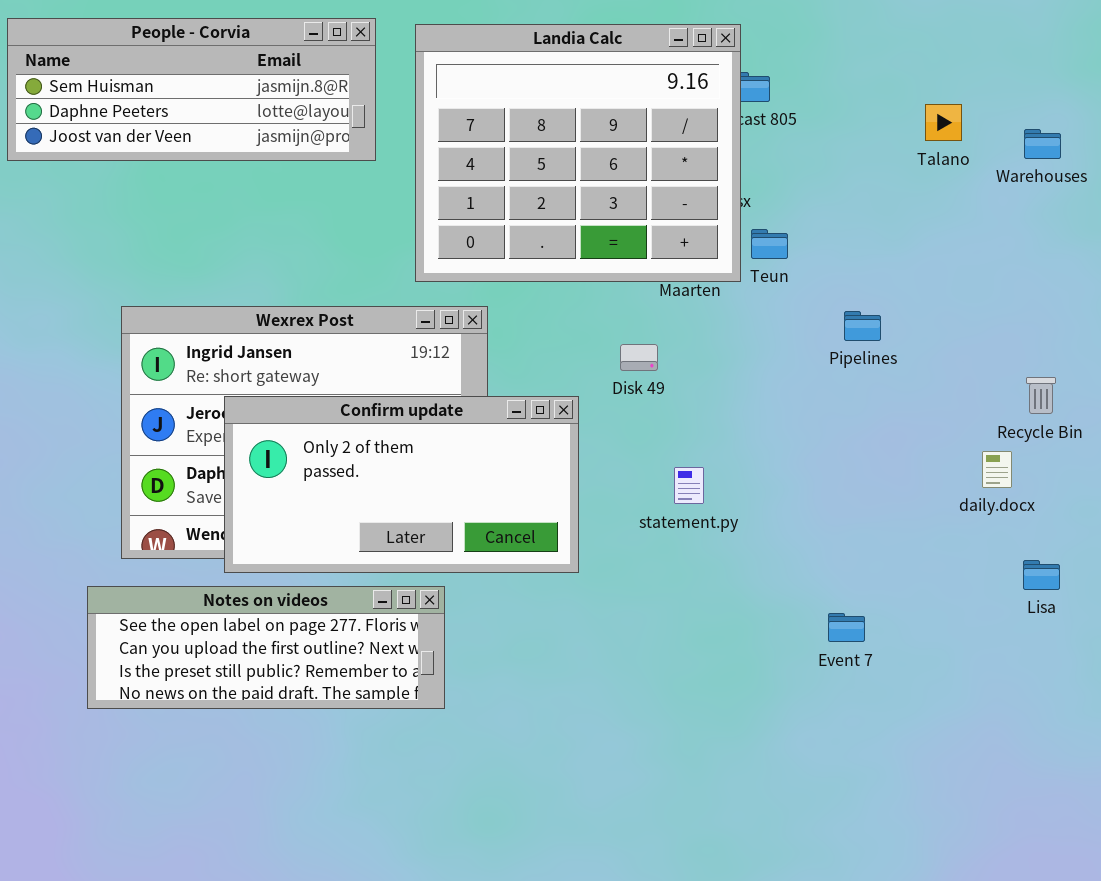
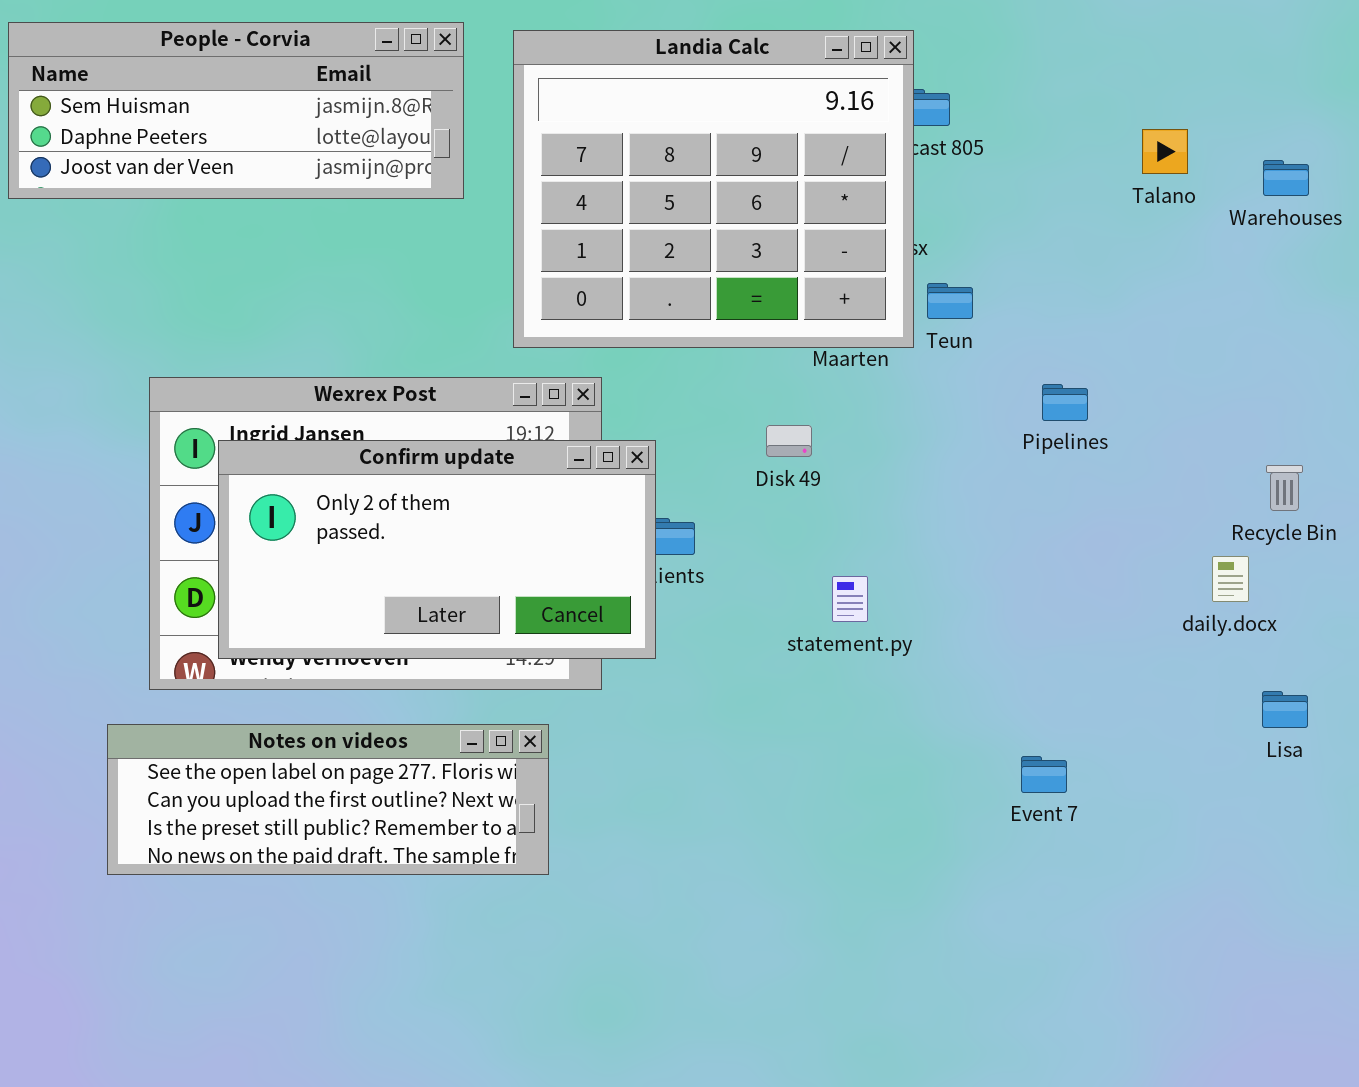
Confirm update: [224,396,579,573] -> [218,440,656,659], moved

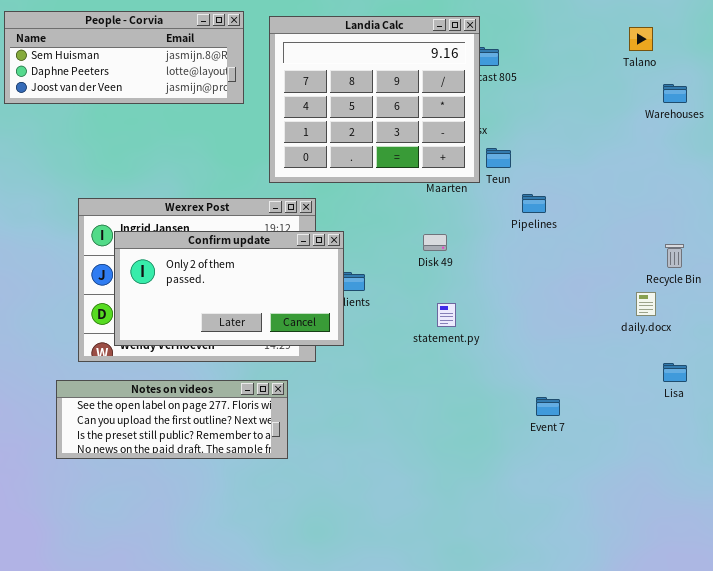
Talano: [1142,129,1188,174] -> [629,27,653,51], moved
Pipelines: [1042,384,1088,421] -> [522,194,546,213], moved
Disk 49: [766,425,812,457] -> [423,234,447,251], moved

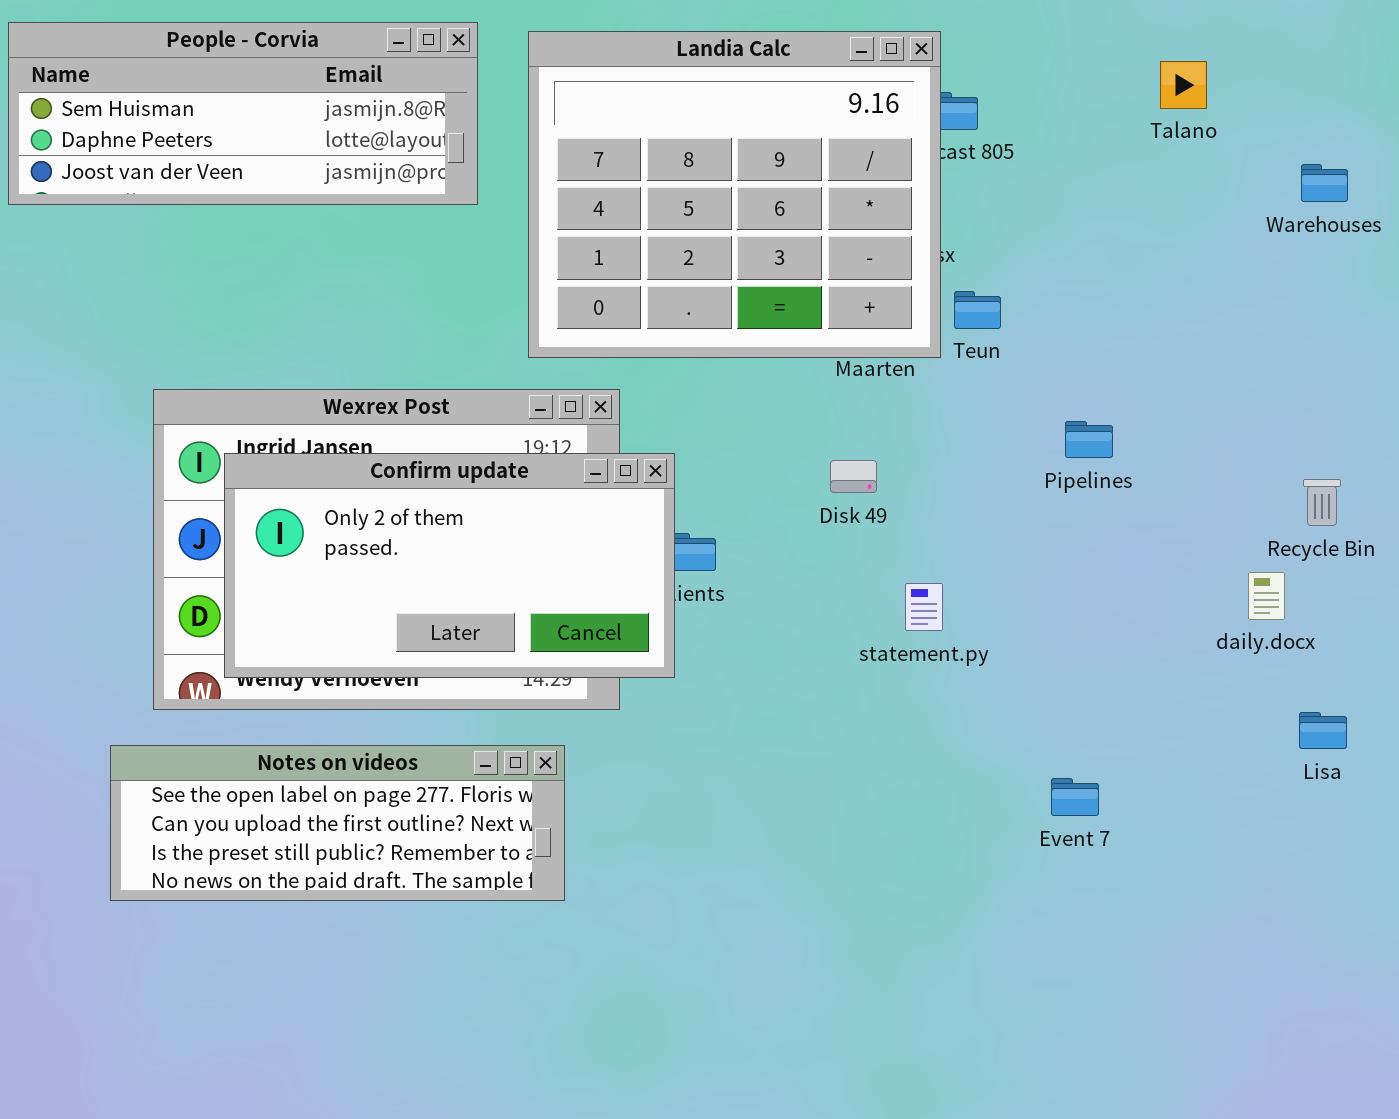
Talano: [629,27,653,51] -> [1160,61,1207,109], moved
Pipelines: [522,194,546,213] -> [1065,421,1113,458], moved
statement.py: [437,303,456,327] -> [905,583,943,631], moved

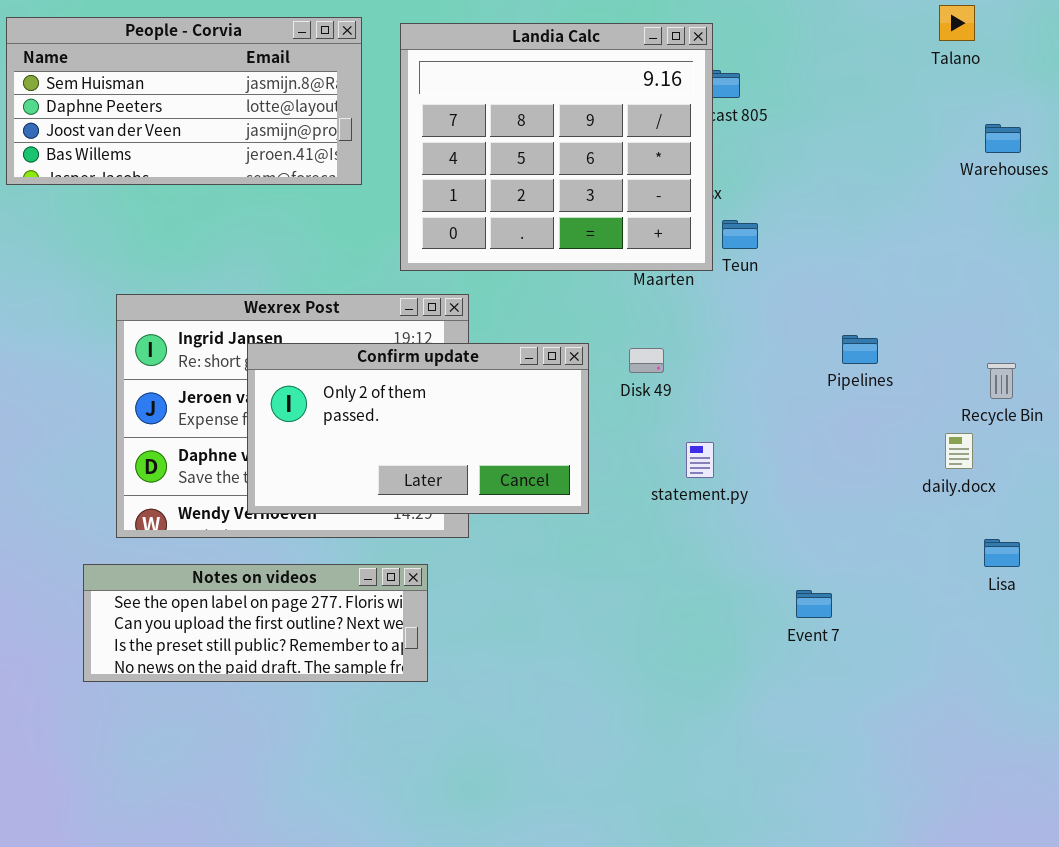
People - Corvia: [8,22,478,205] -> [6,17,362,185], resized
Talano: [1160,61,1207,109] -> [939,5,975,41], moved
Pipelines: [1065,421,1113,458] -> [842,335,878,364], moved
Confirm update: [224,453,675,678] -> [247,343,589,514], moved

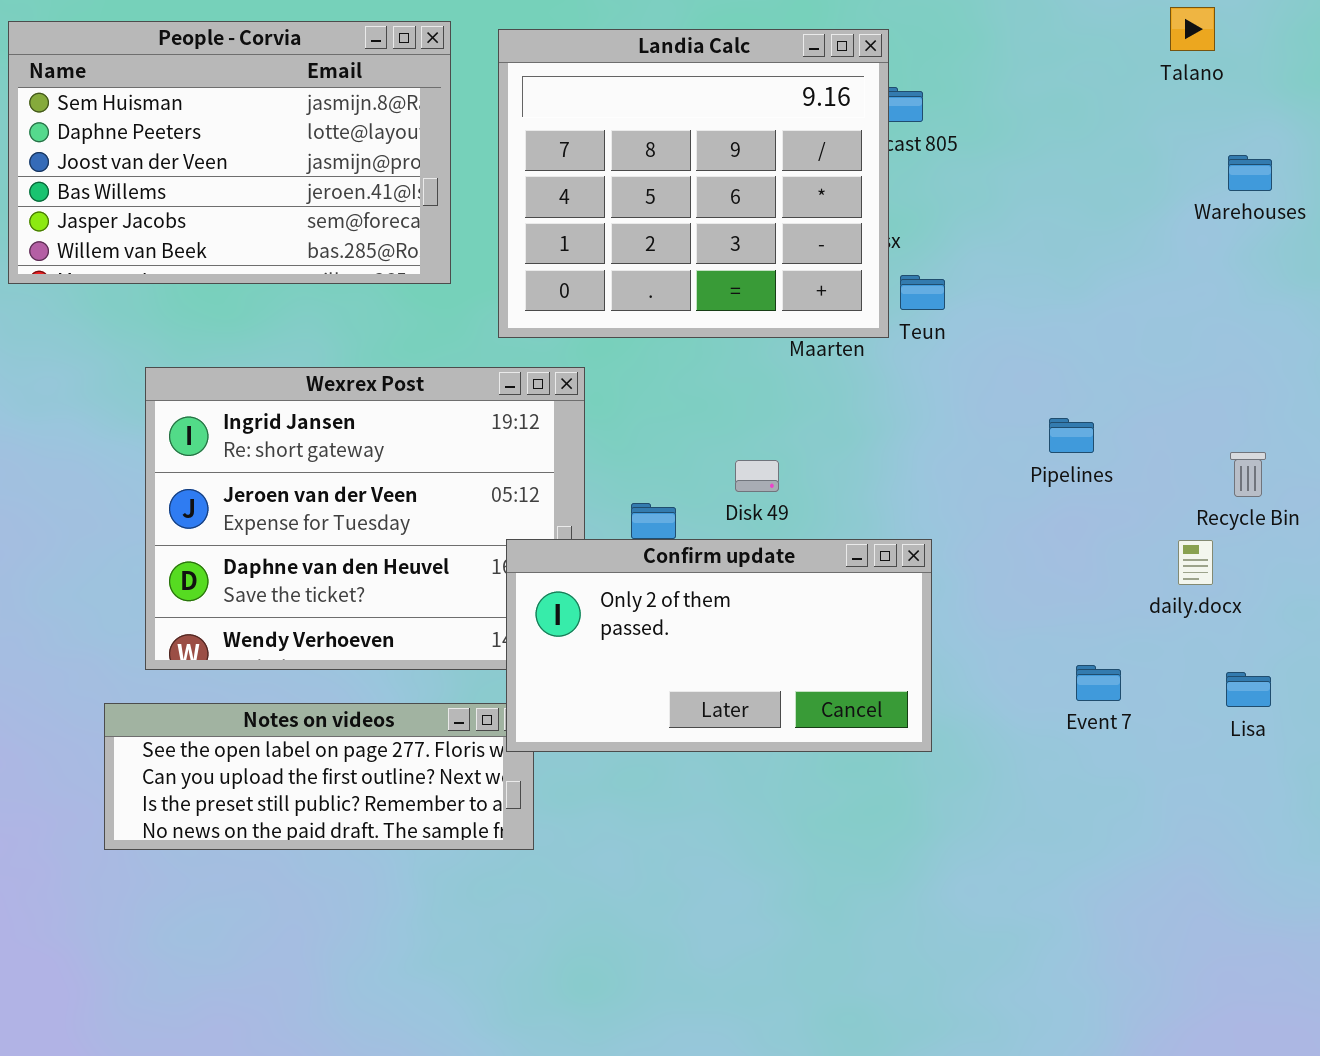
People - Corvia: [6,17,362,185] -> [8,21,451,284], resized
Confirm update: [247,343,589,514] -> [506,539,932,752], moved
Disk 49: [629,348,664,373] -> [735,460,779,492], moved
Event 7: [796,590,832,618] -> [1076,665,1121,701], moved

